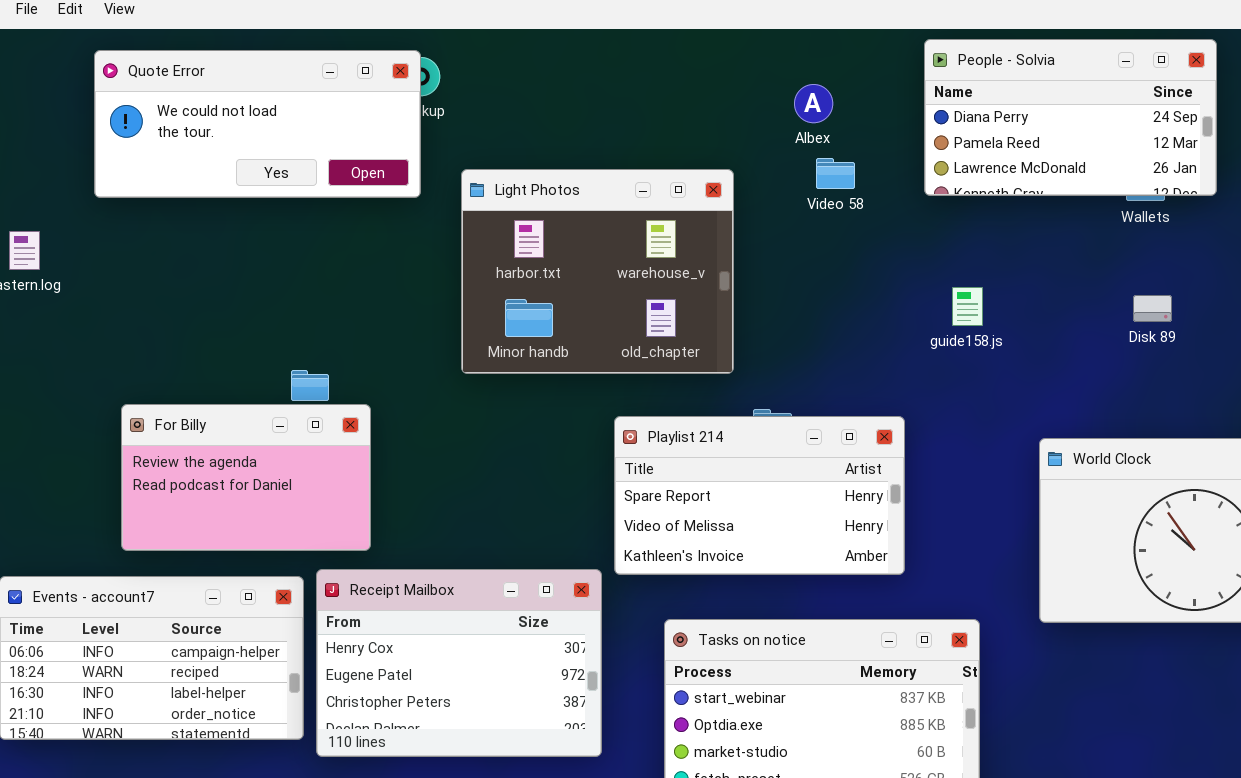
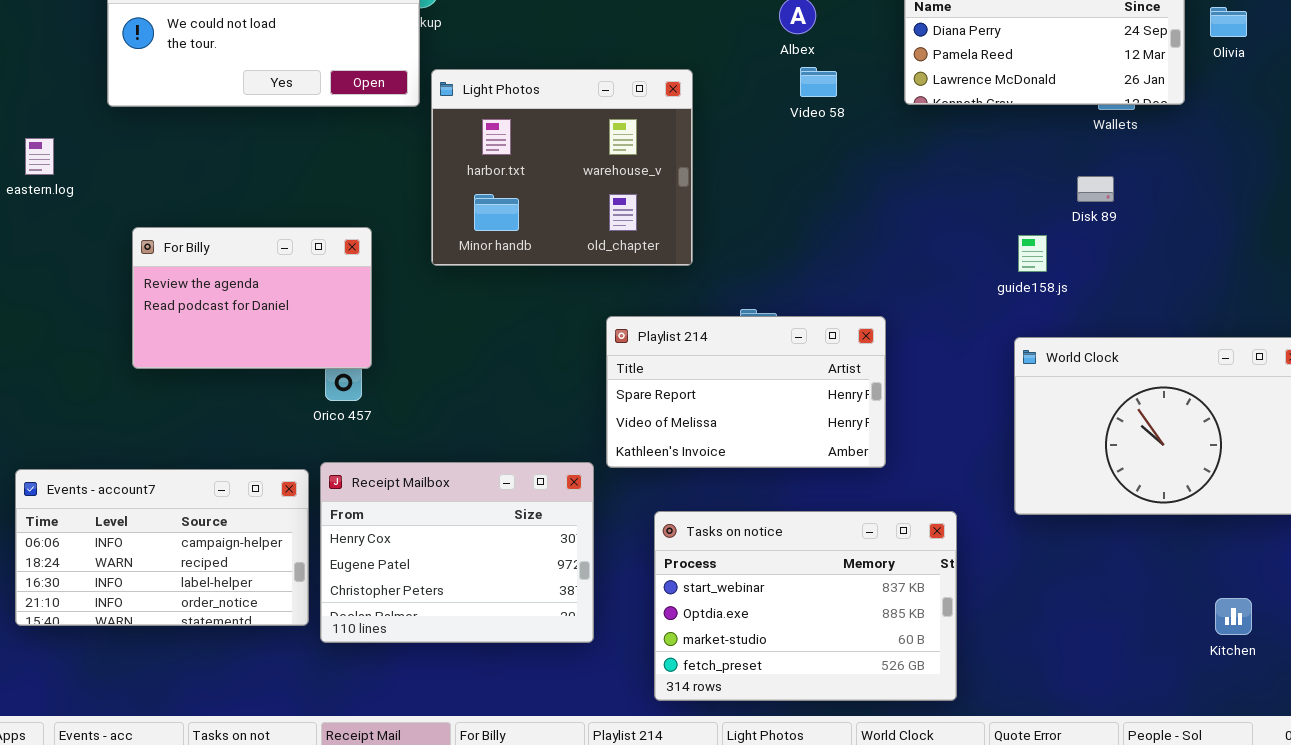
Light Photos: [461,169,734,374] -> [431,69,693,266], moved
guide158.js: [952,287,983,326] -> [1018,235,1047,272], moved
Disk 89: [1133,295,1172,322] -> [1077,176,1114,202], moved
For Billy: [121,404,371,551] -> [132,227,372,369], moved

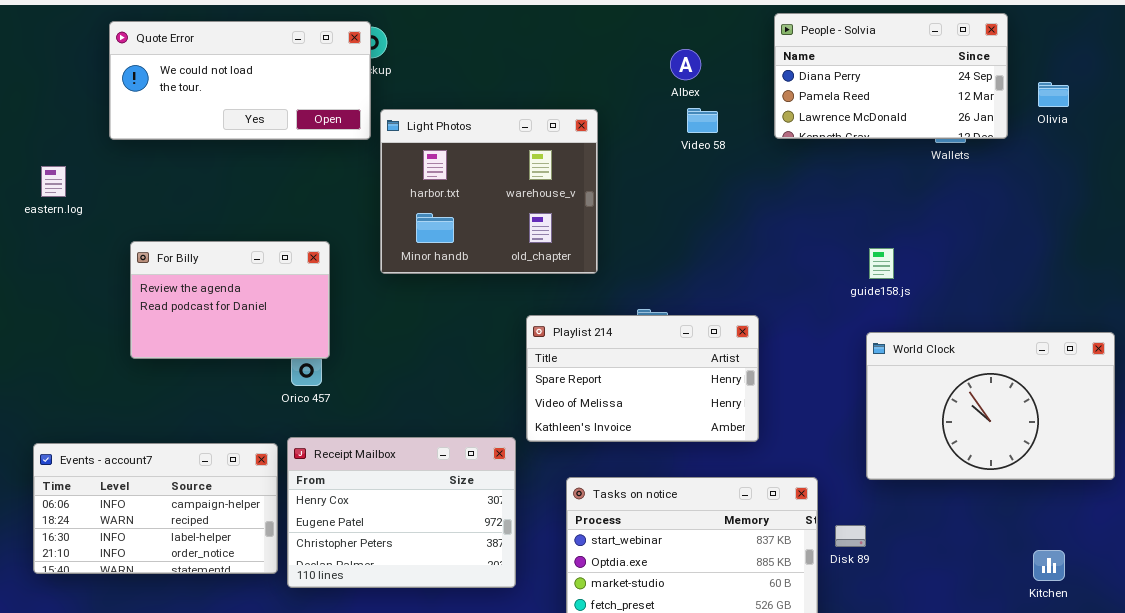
Olivia: [1210,7,1247,37] -> [1038,82,1069,107], moved
Disk 89: [1077,176,1114,202] -> [835,525,866,547], moved

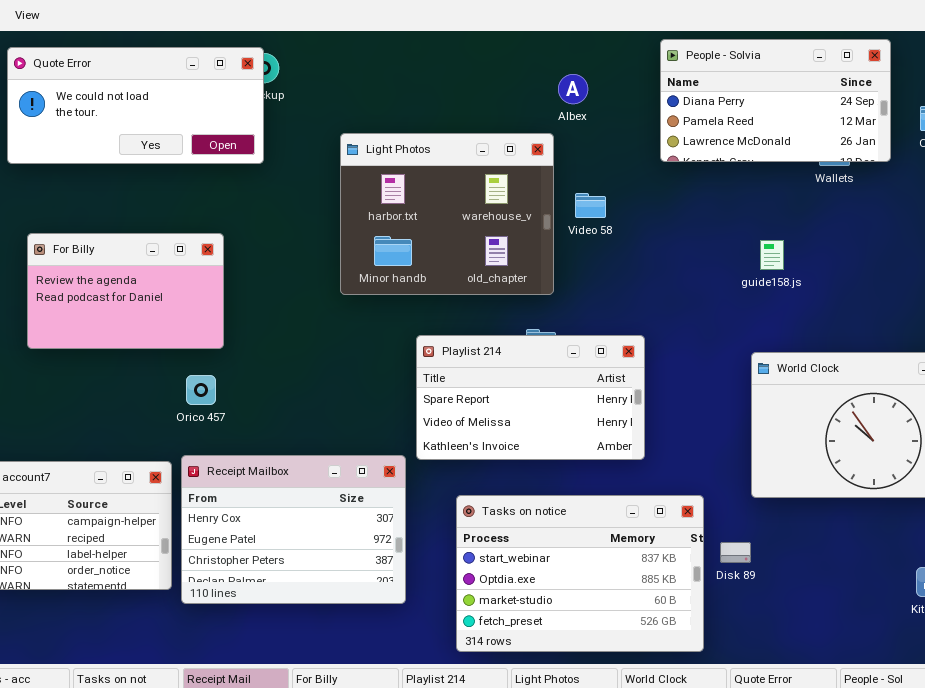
Video 58: [687,108,718,133] -> [575,193,606,218], moved
Light Photos: [380,109,598,274] -> [340,133,554,295], moved
For Billy: [130,241,330,359] -> [27,233,224,349], moved
guide158.js: [869,248,894,279] -> [760,240,784,270], moved

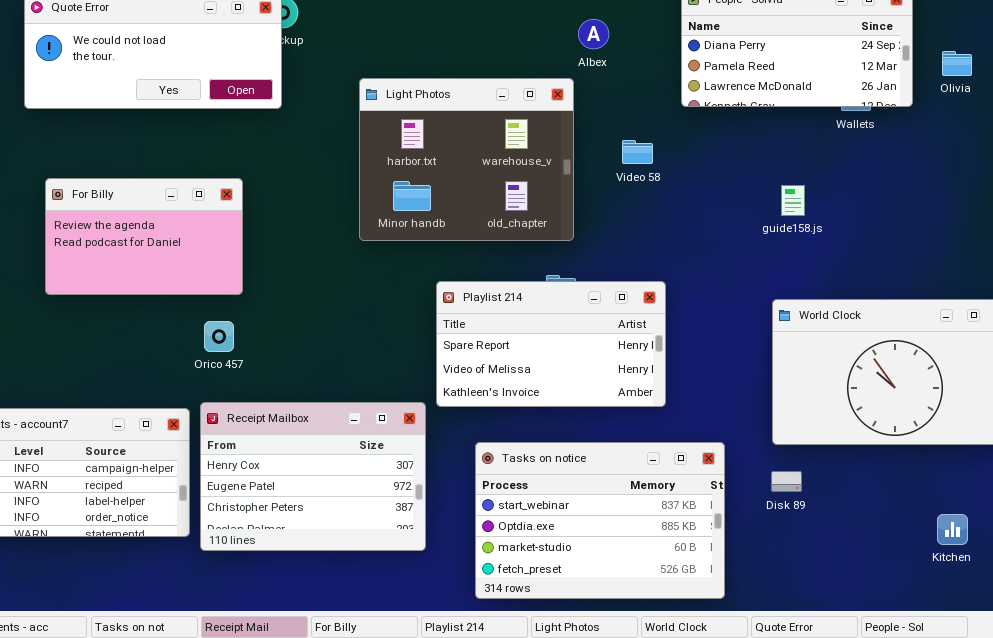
Video 58: [575,193,606,218] -> [622,140,653,164], moved
Disk 89: [720,542,751,563] -> [771,471,802,492], moved

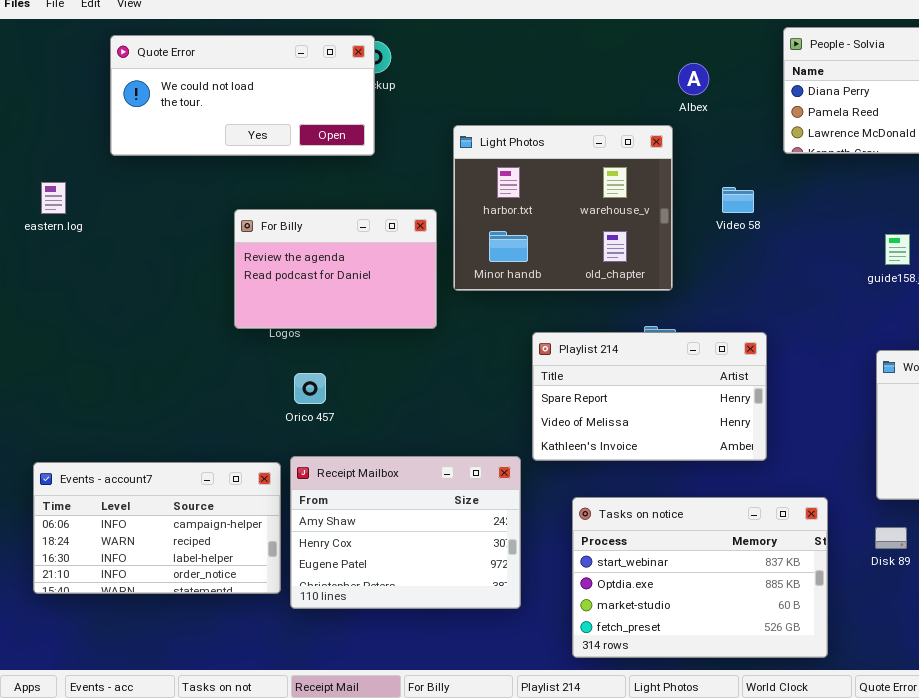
For Billy: [45,178,243,295] -> [234,209,437,329], moved
Receipt Mailbox: [200,402,426,551] -> [290,456,521,609], scrolled up 1 row

